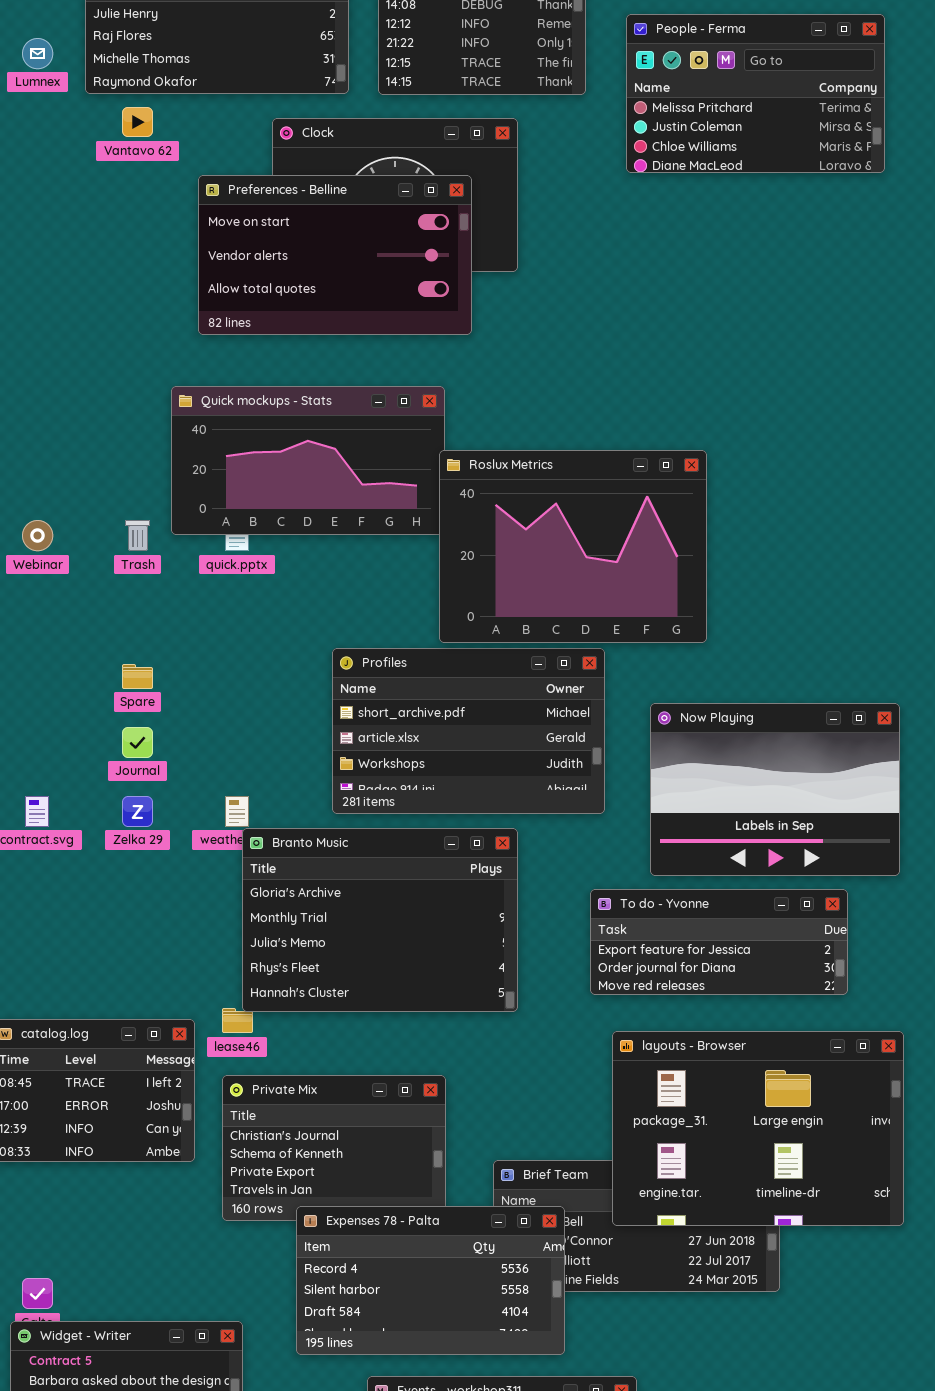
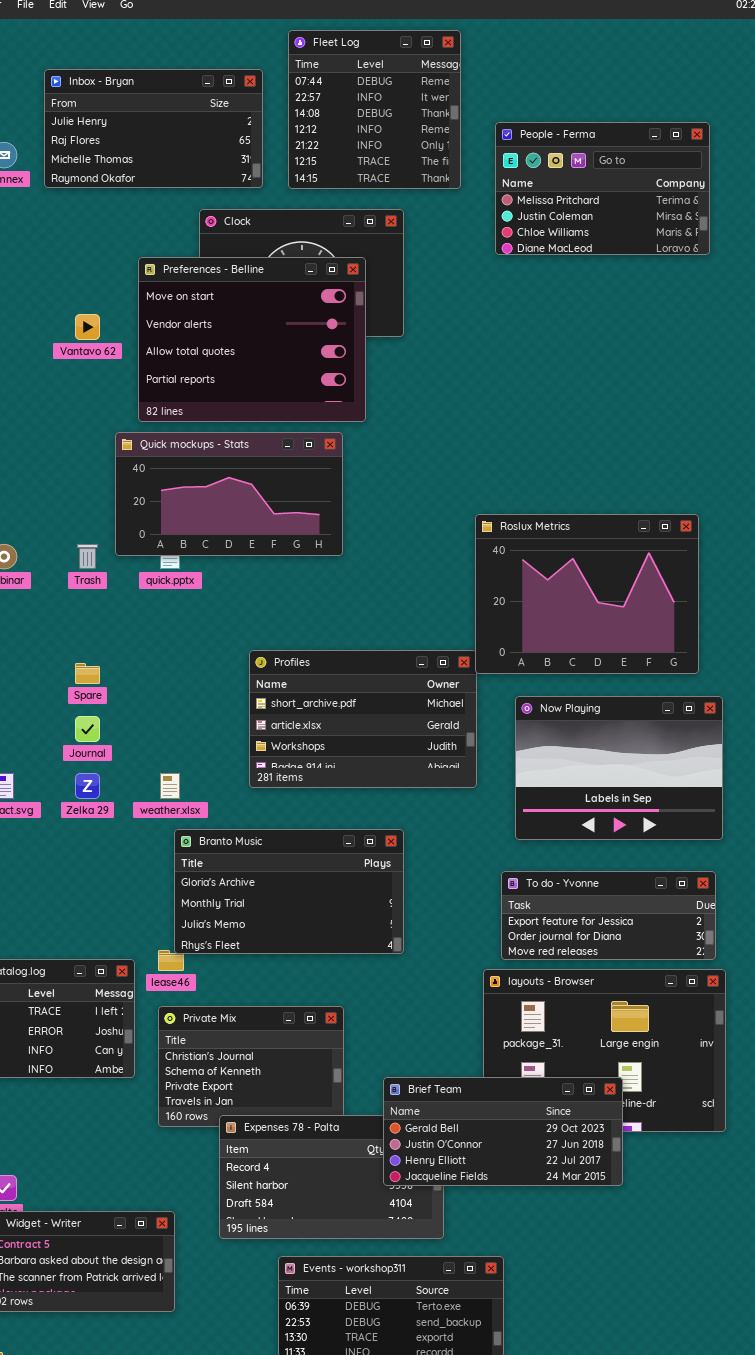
Vantavo 62: [122,107,153,137] -> [75,314,100,340], moved
Preferences - Belline: [198,175,472,335] -> [138,257,366,422], resized
Roslux Metrics: [439,450,707,643] -> [475,514,699,674], moved
Branto Music: [242,828,518,1012] -> [174,829,404,954], resized
To do - Yvonne: [590,889,848,995] -> [501,871,716,960], moved
Brief Team: [493,1160,780,1292] -> [383,1077,623,1186], raised

